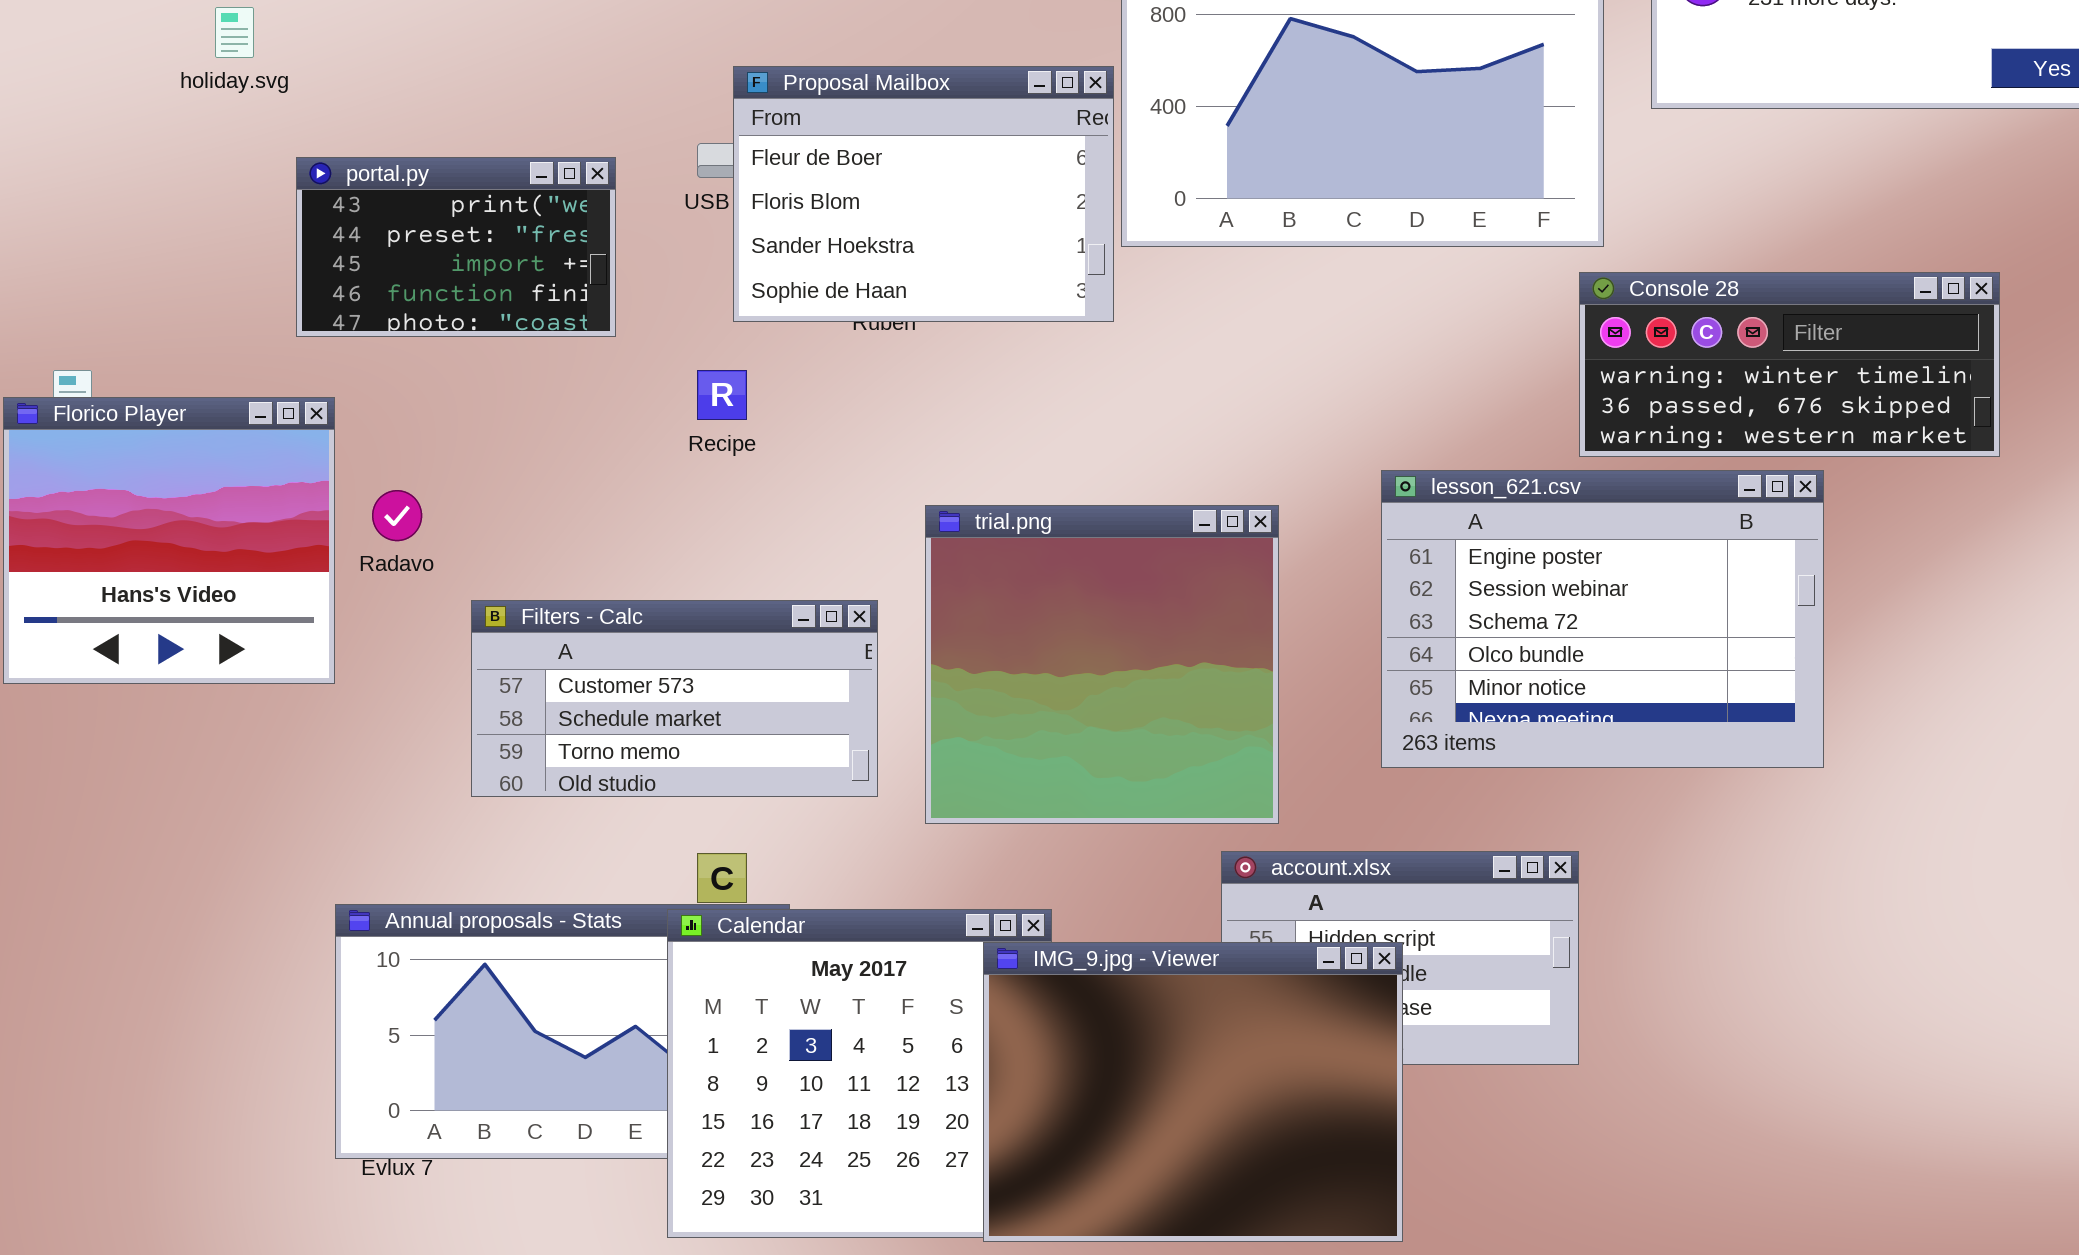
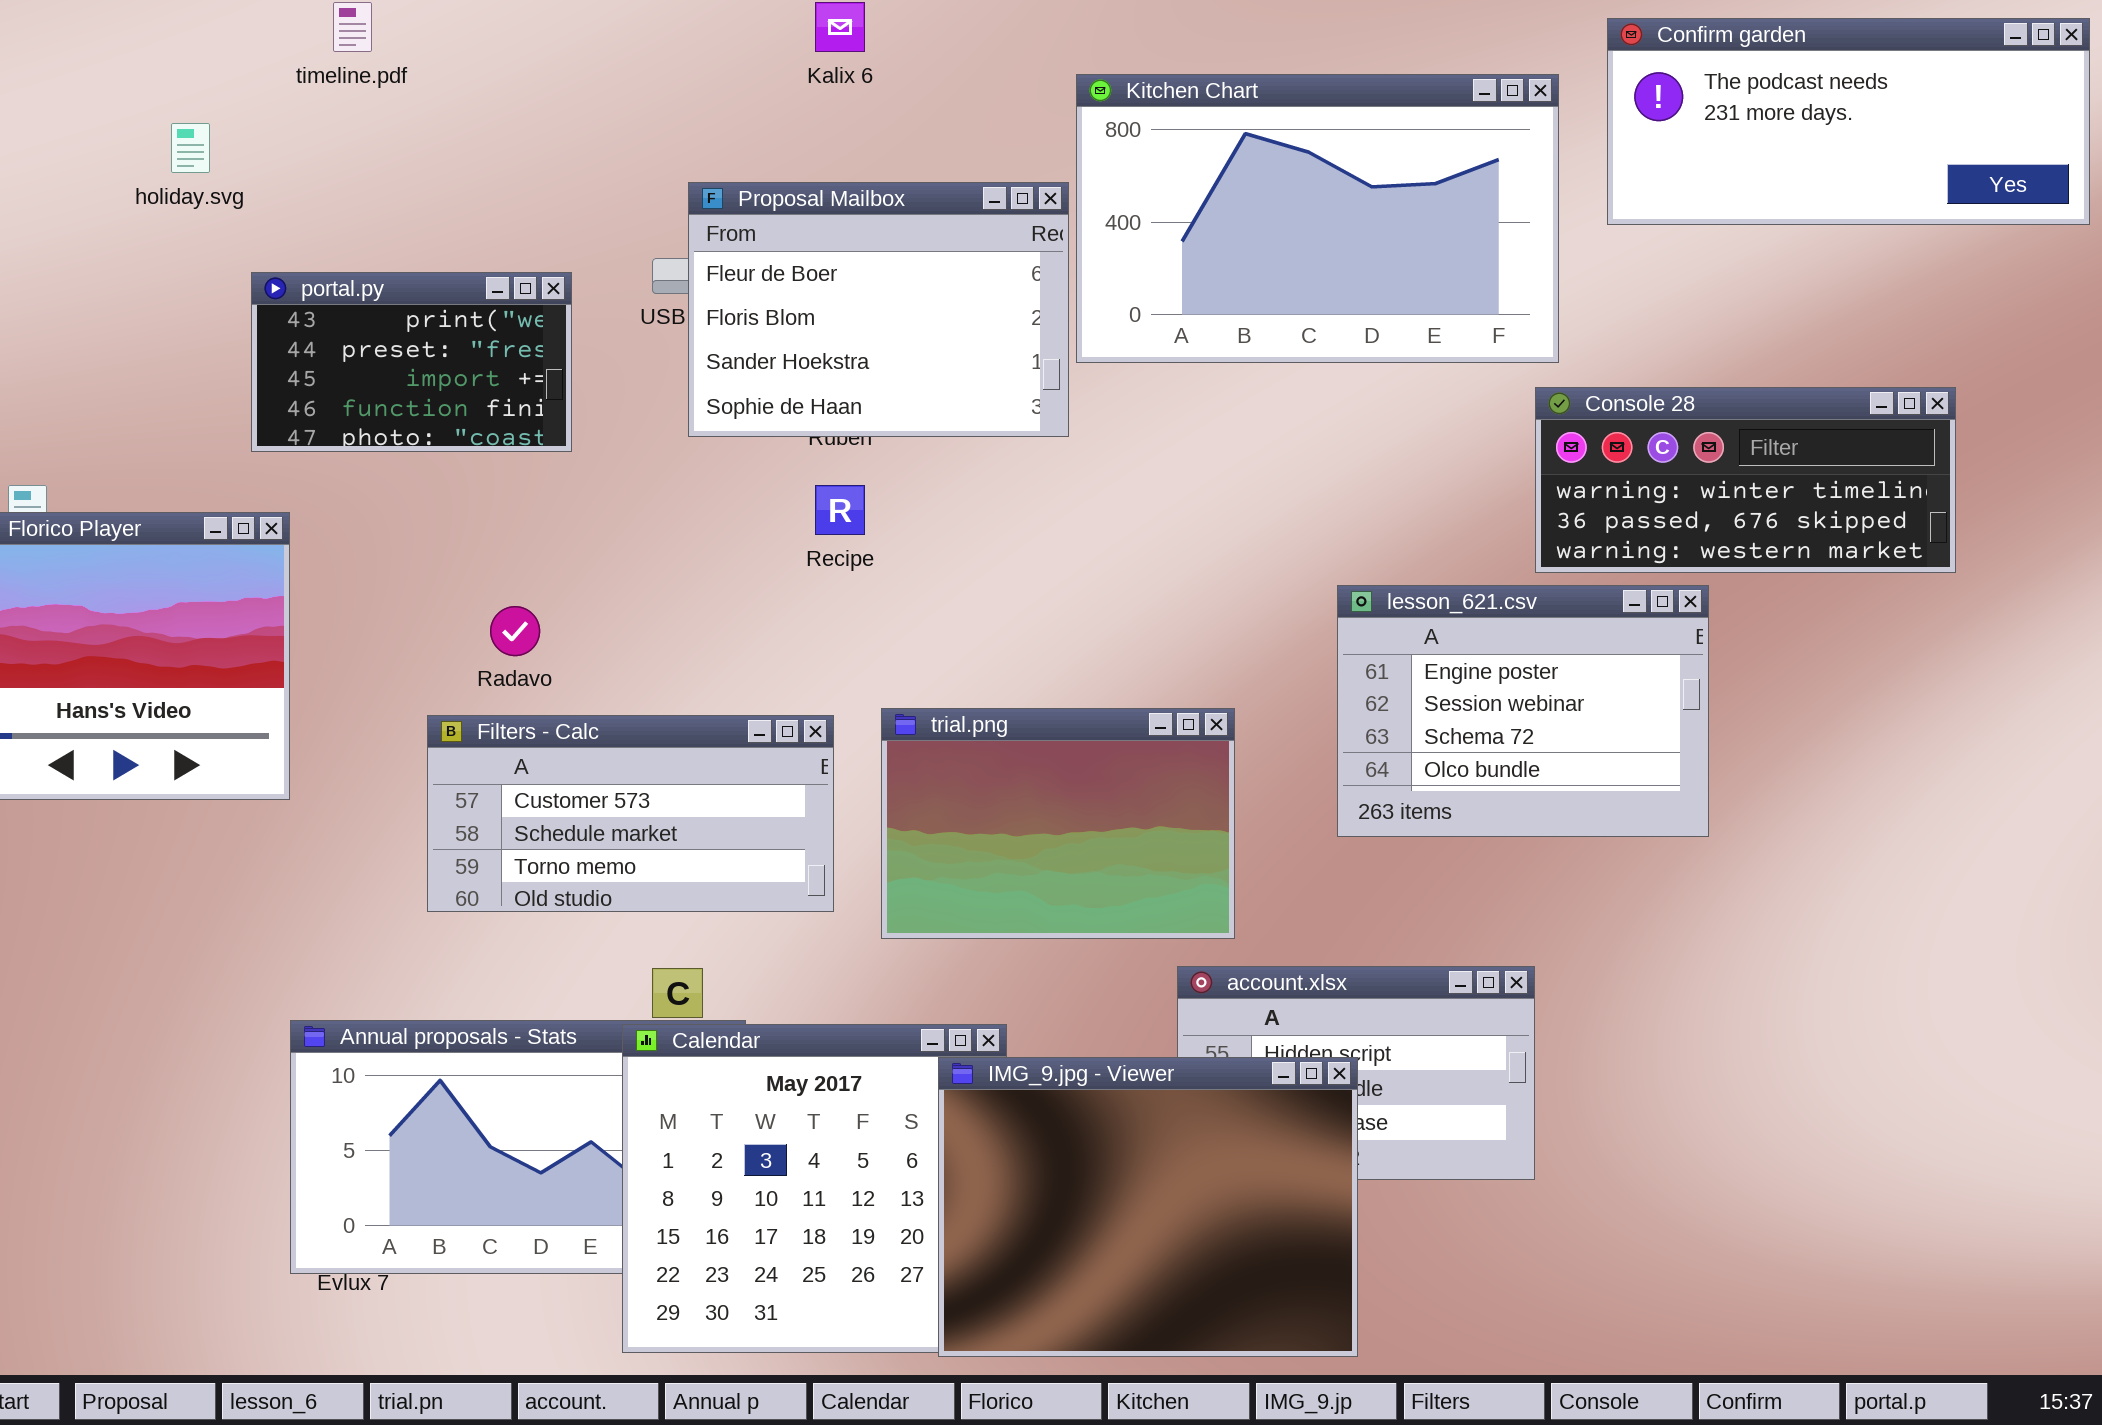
Recipe: [697,370,747,420] -> [815,485,865,535], moved
lesson_621.csv: [1381,470,1824,768] -> [1337,585,1709,837], resized
Radavo: [372,490,422,541] -> [490,606,540,656], moved
trial.png: [925,505,1279,824] -> [881,708,1235,939], resized

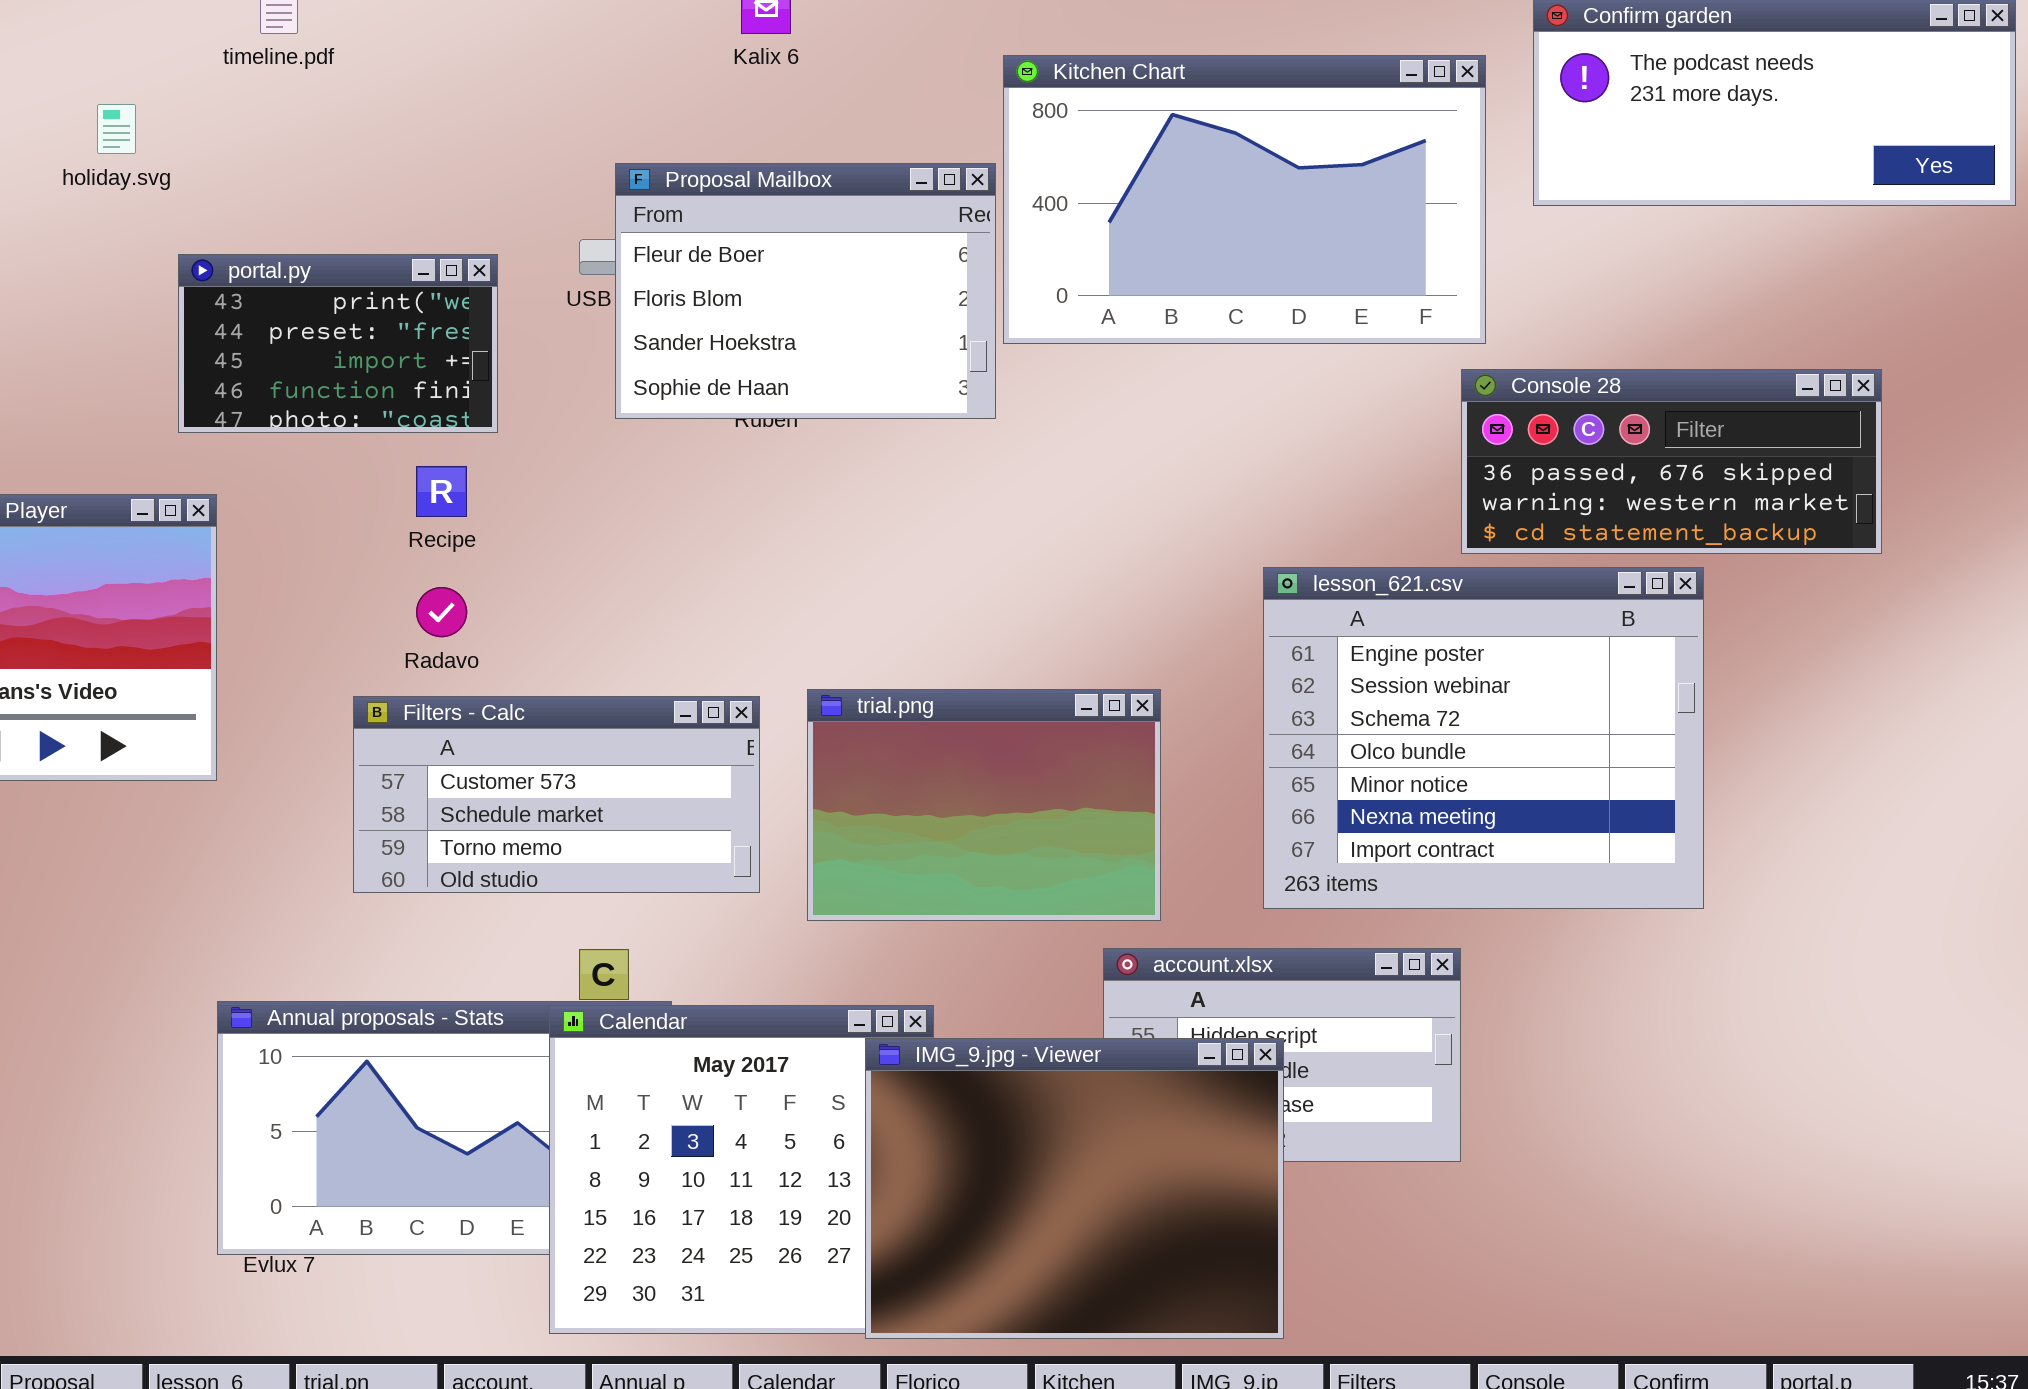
Console 28: [1535,387,1956,573] -> [1461,369,1882,554], scrolled down 1 row
Recipe: [815,485,865,535] -> [416,466,467,517], moved
lesson_621.csv: [1337,585,1709,837] -> [1263,567,1704,909], resized

